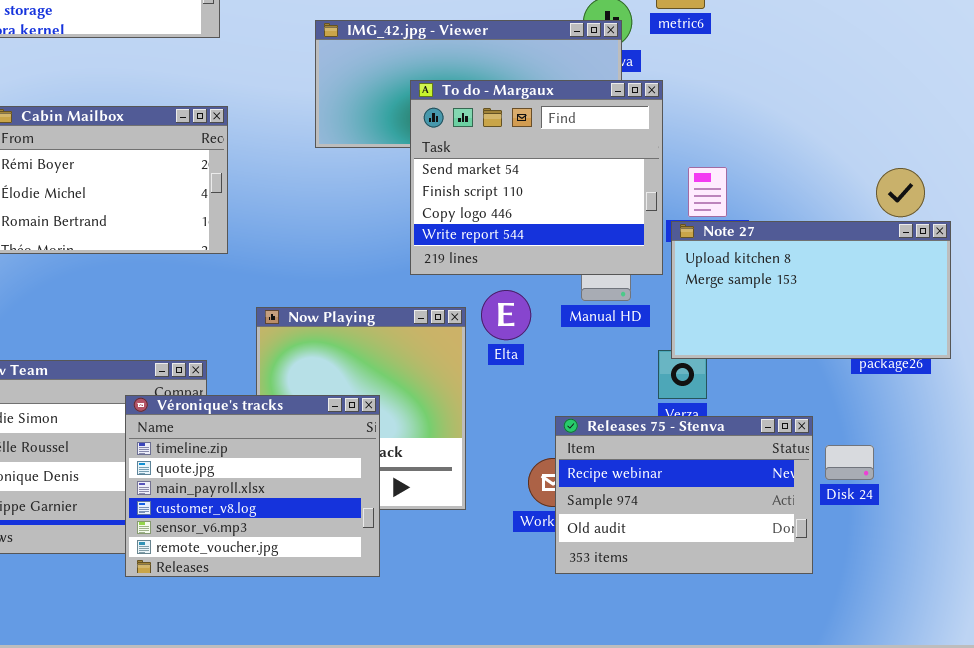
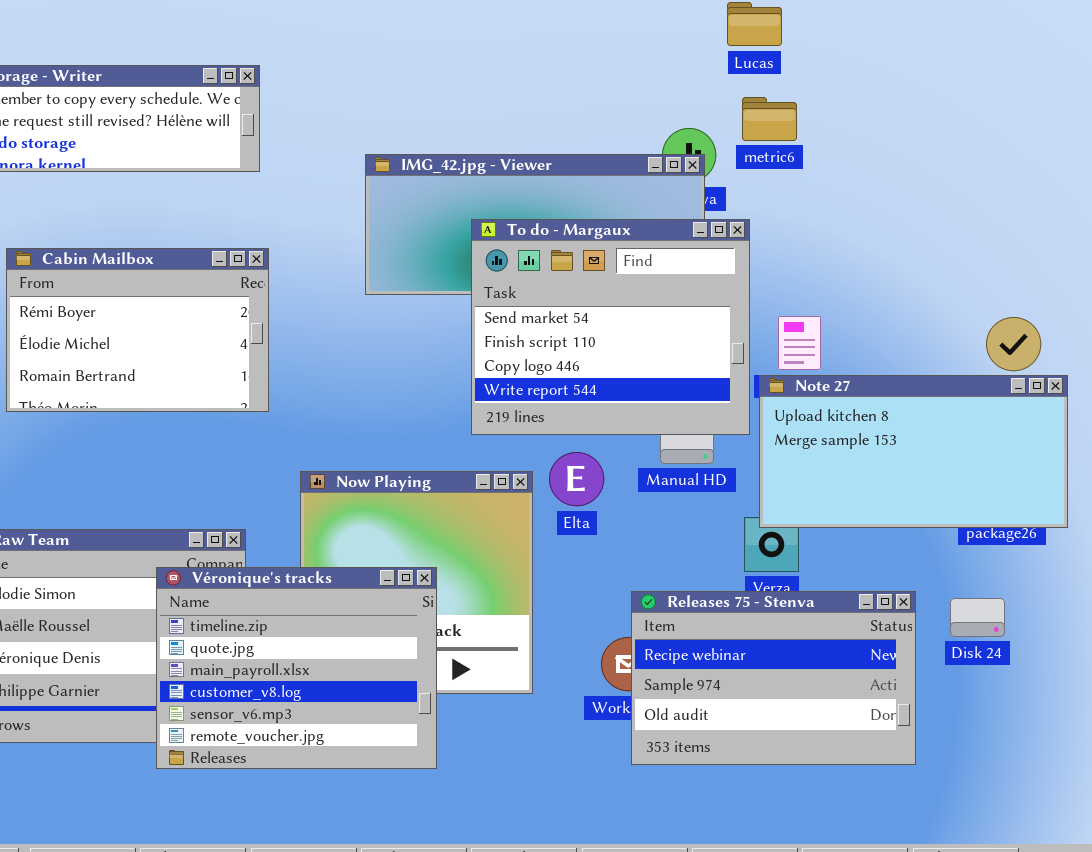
Disk 24: [825,445,874,480] -> [950,598,1005,637], moved

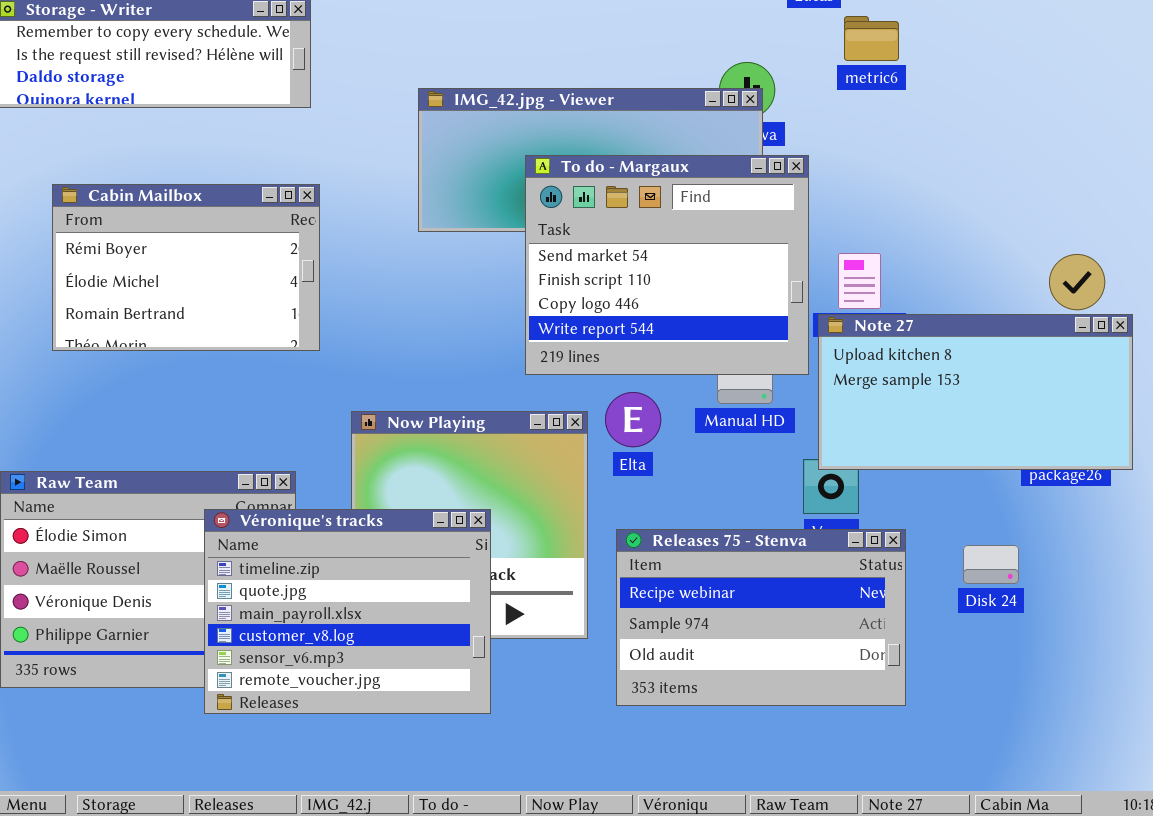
metric6: [742,97,797,141] -> [844,16,899,61], moved
Releases 75 - Stenva: [631,591,916,765] -> [616,529,906,706], moved
Disk 24: [950,598,1005,637] -> [963,545,1019,584], moved

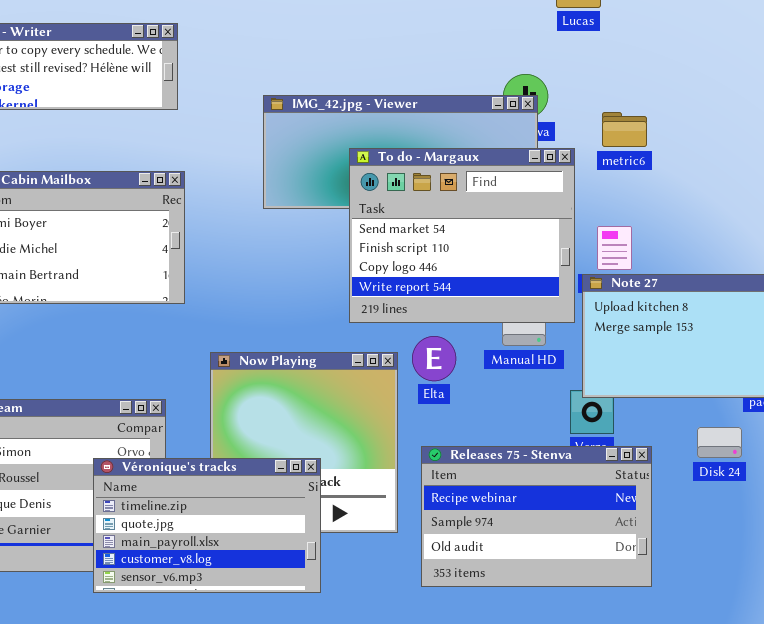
metric6: [844,16,899,61] -> [602,112,647,147], moved
Véronique's tracks: [204,509,491,714] -> [93,458,321,593], resized
Disk 24: [963,545,1019,584] -> [697,427,742,458], moved

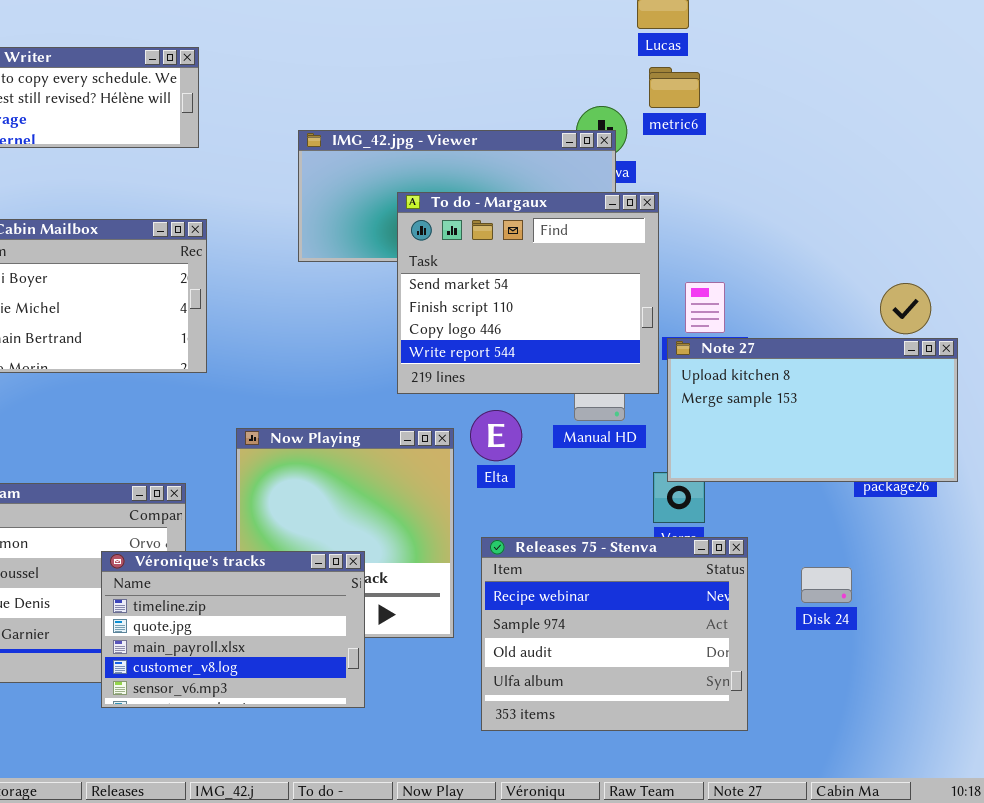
metric6: [602,112,647,147] -> [649,67,700,108], moved
Disk 24: [697,427,742,458] -> [801,567,852,603], moved
Releases 75 - Stenva: [421,446,652,587] -> [481,537,748,731], resized

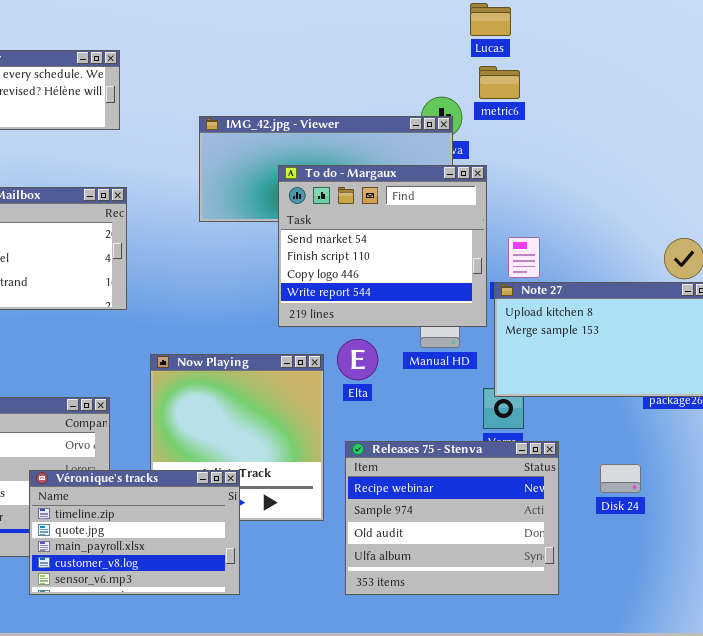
Véronique's tracks: [101,551,365,708] -> [29,470,240,595], moved

